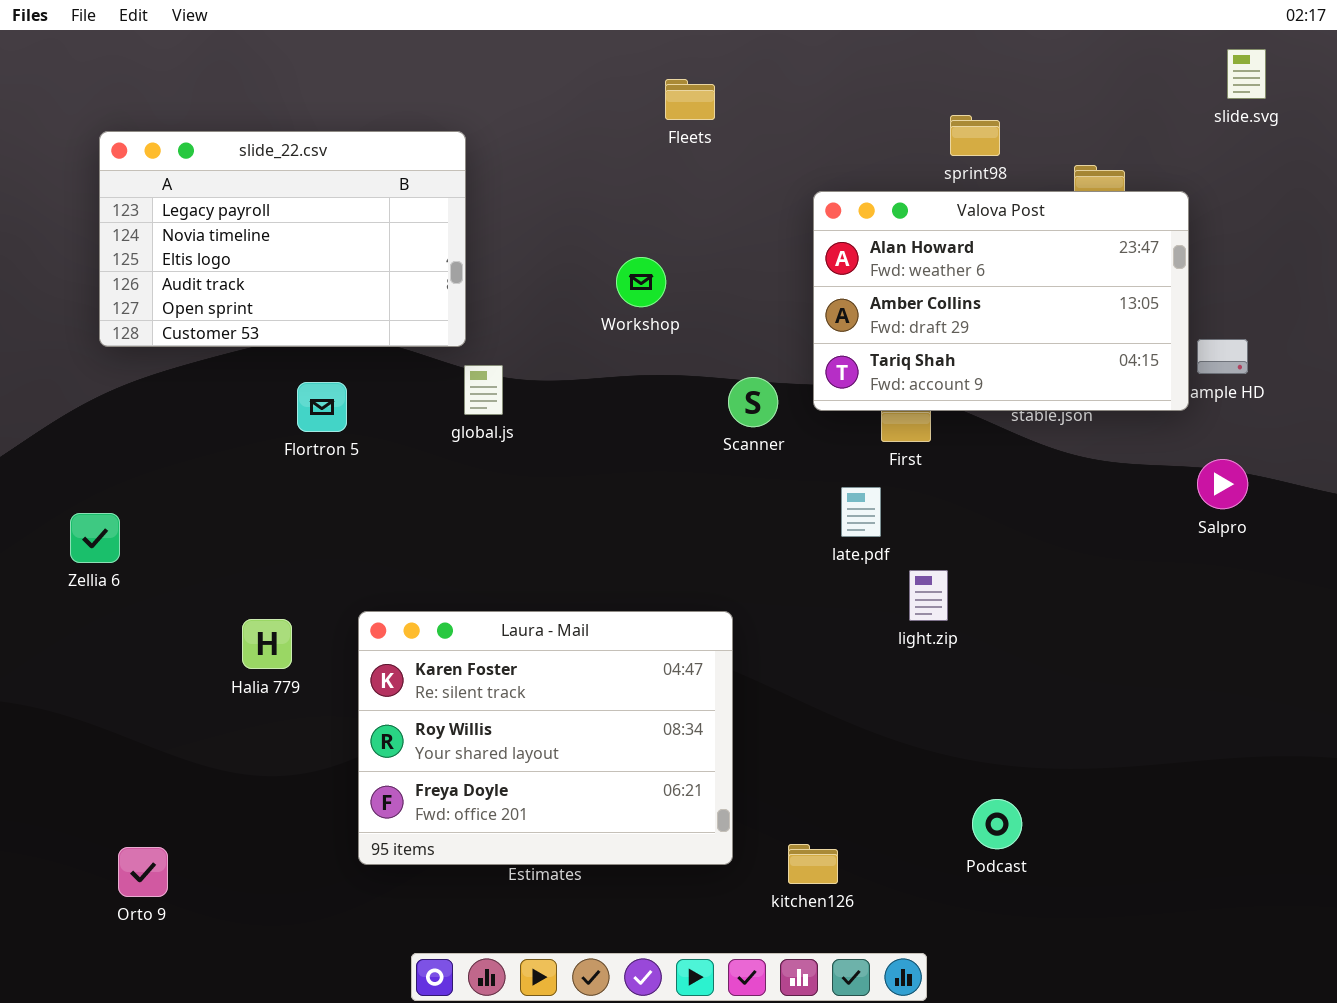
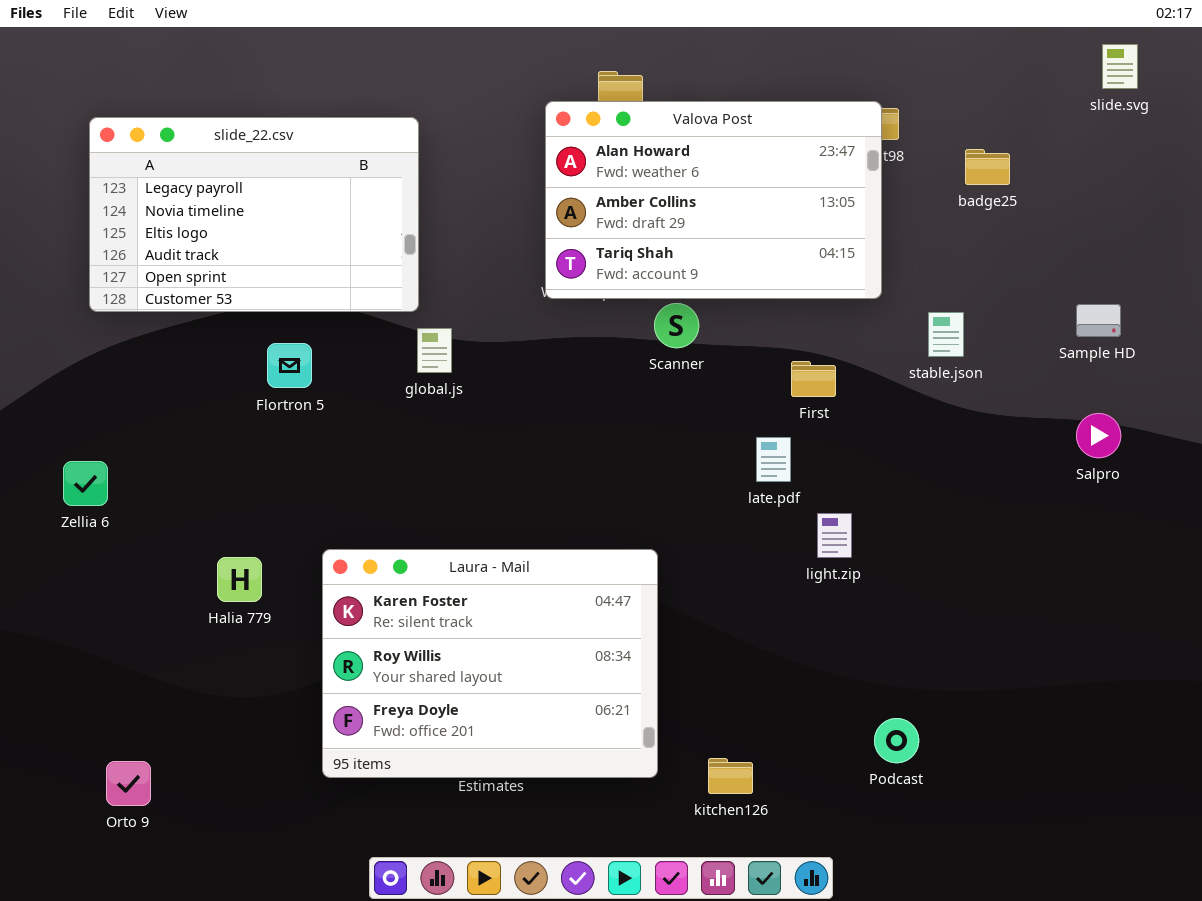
Valova Post: [813,191,1189,411] -> [545,101,882,299], moved
Scanner: [728,377,778,427] -> [654,303,699,348], moved

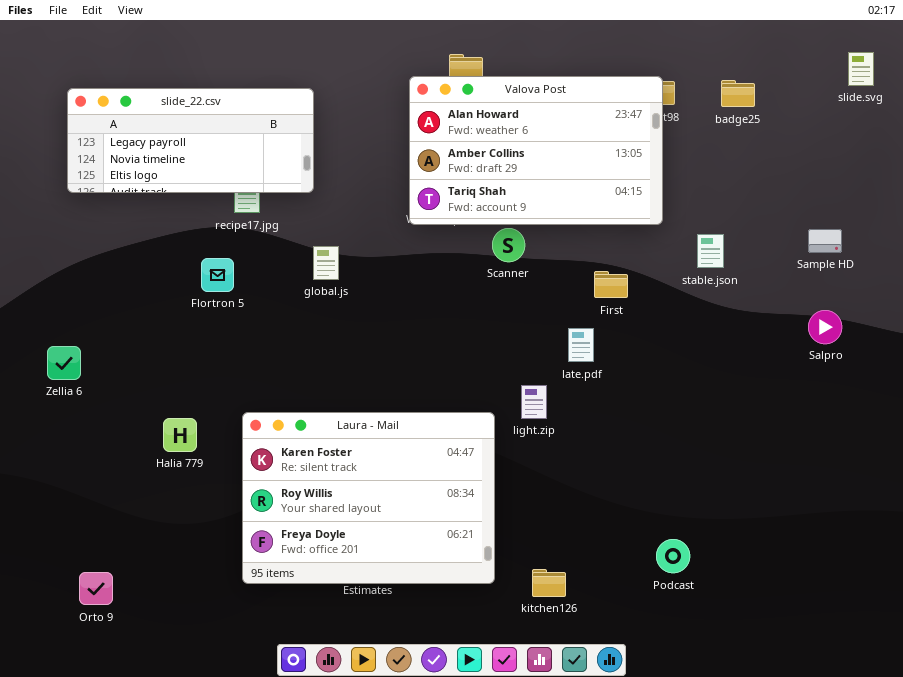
slide.svg: [1102,44,1138,89] -> [848,52,874,86], moved
slide_22.csv: [89,117,419,312] -> [67,88,314,193], resized
badge25: [965,149,1010,185] -> [721,80,755,107], moved
light.zip: [817,513,852,558] -> [521,385,547,419], moved

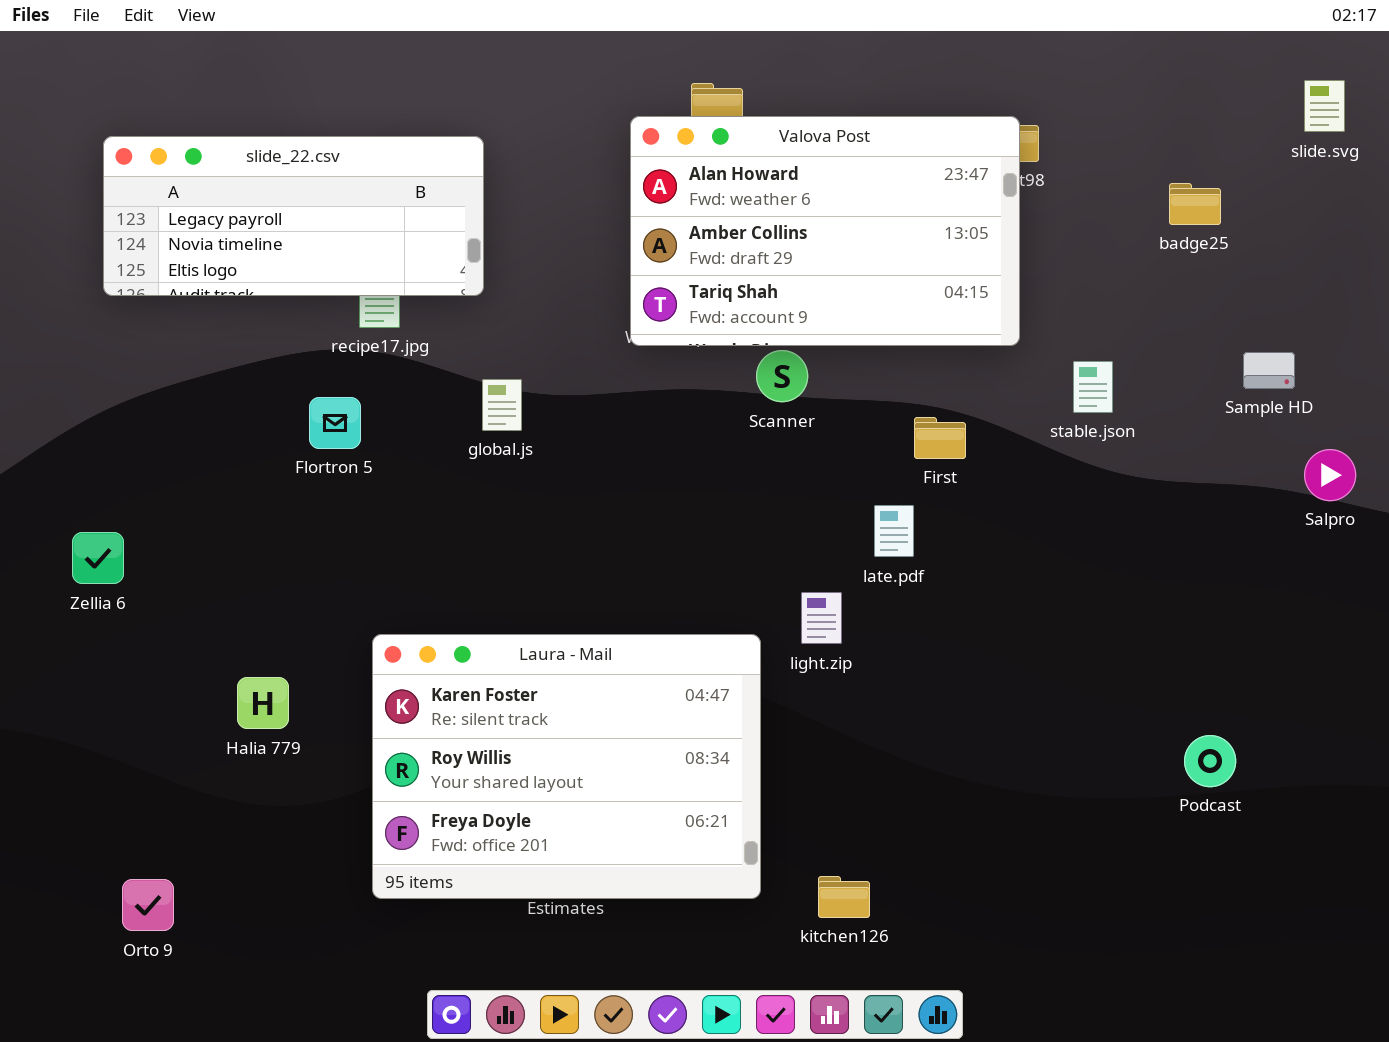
badge25: [721,80,755,107] -> [1169,183,1221,225], moved
Salpro: [808,310,842,344] -> [1304,449,1356,501], moved
Halia 779: [163,418,197,452] -> [237,677,289,729], moved
Podcast: [656,539,690,573] -> [1184,735,1236,787], moved

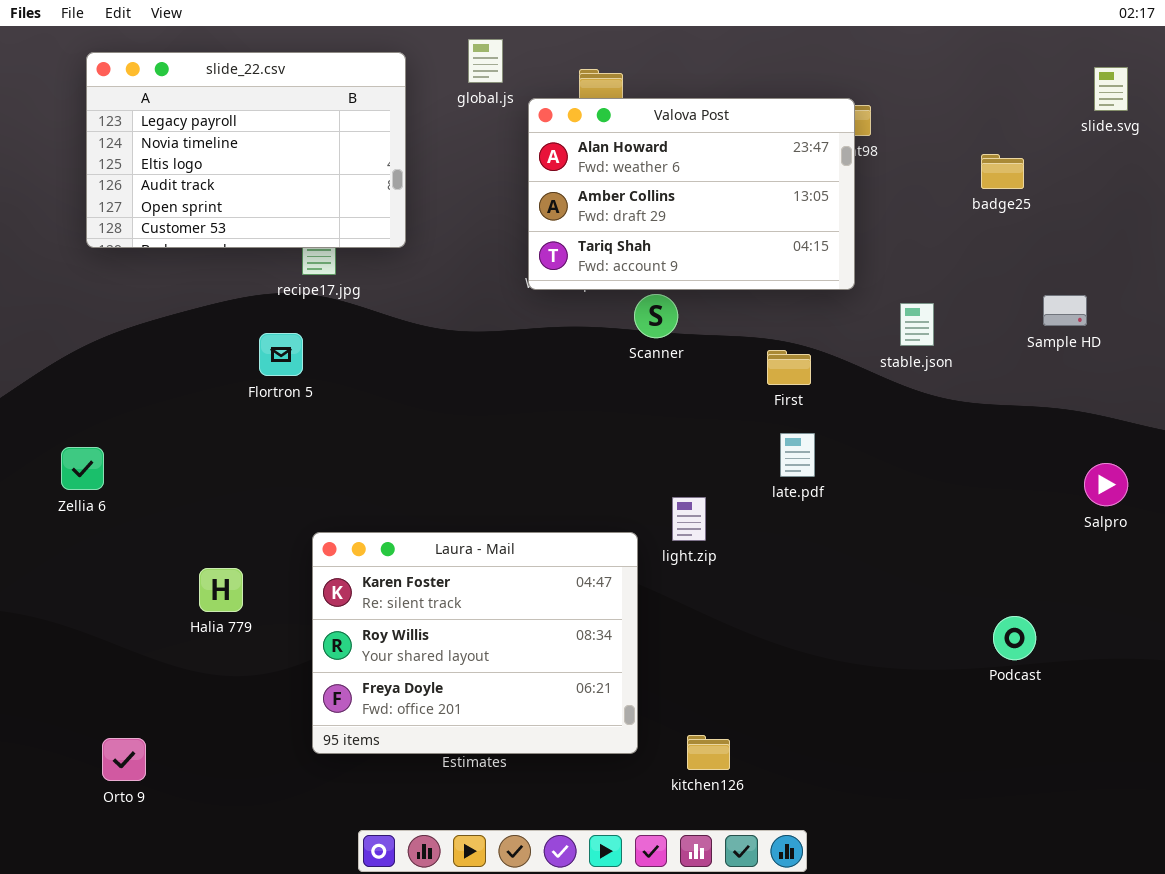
slide_22.csv: [103,136,484,296] -> [86,52,406,248], resized
global.js: [482,379,522,431] -> [468,39,503,83], moved
Salpro: [1304,449,1356,501] -> [1084,463,1128,506], moved
late.pdf: [874,505,914,557] -> [780,433,815,477], moved

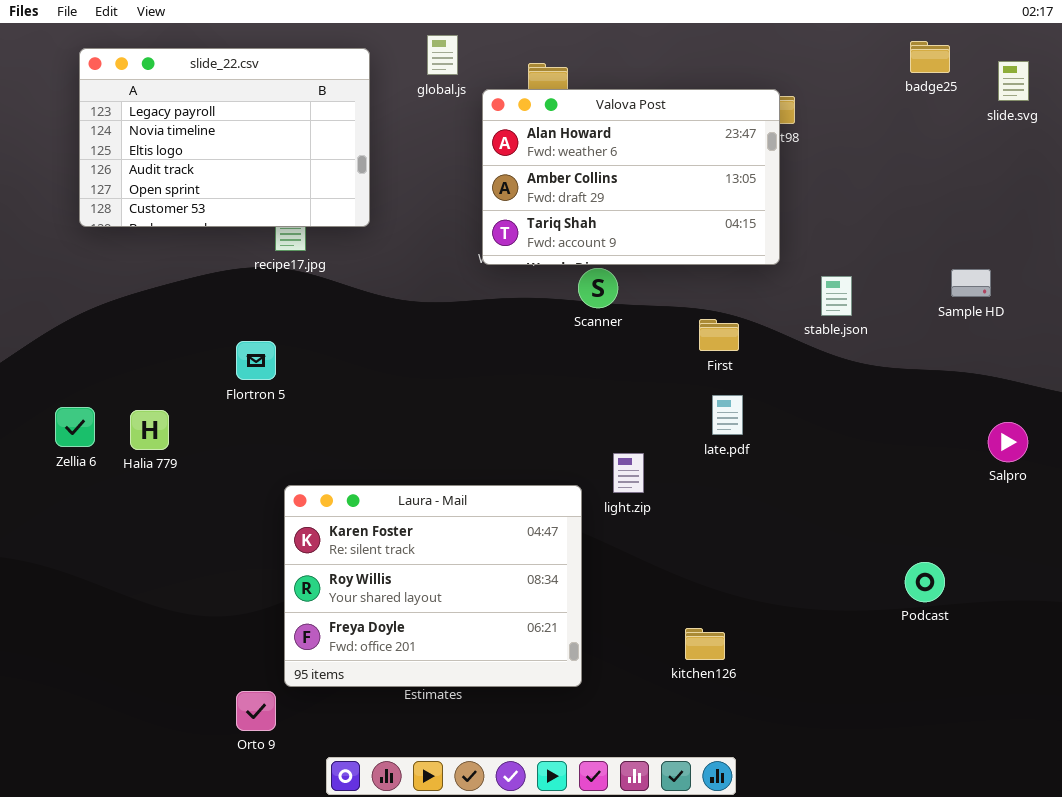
badge25: [981,154,1024,189] -> [910,41,950,73], moved
Flortron 5: [259,333,303,376] -> [236,341,276,380], moved
Halia 779: [199,568,243,612] -> [130,410,169,450], moved
kitchen126: [687,735,730,770] -> [685,628,725,660], moved
Orto 9: [102,738,146,781] -> [236,691,276,731], moved

